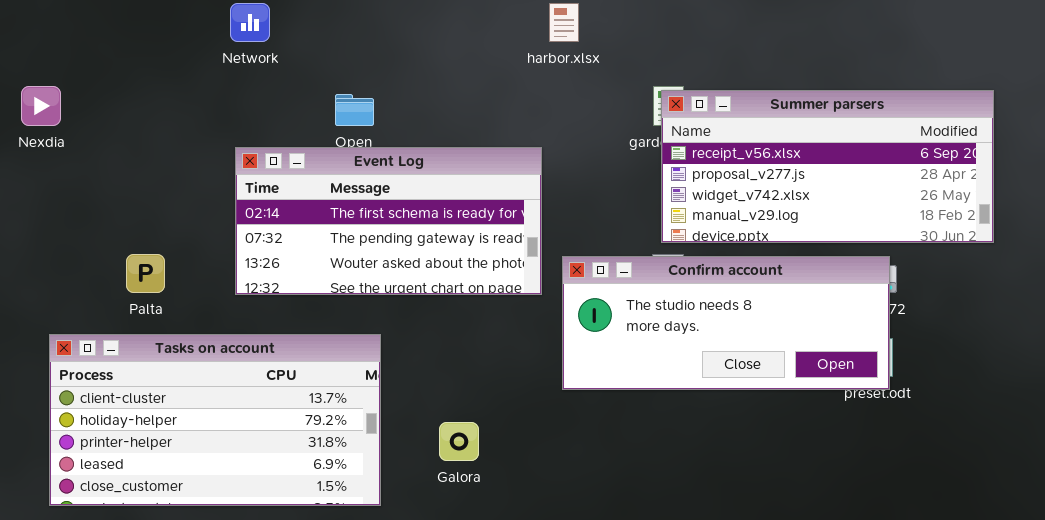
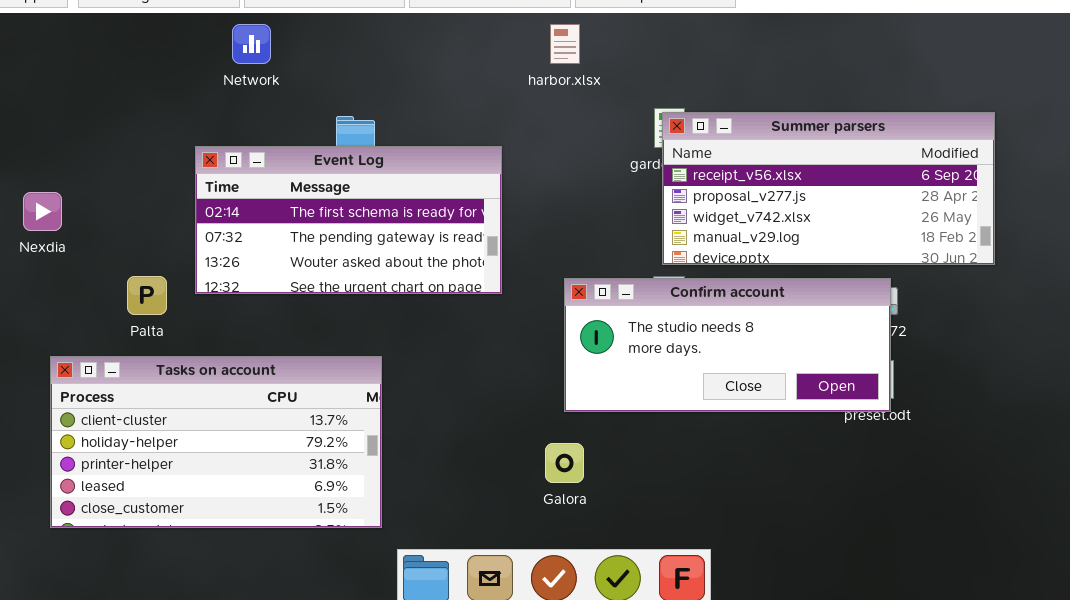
Nexdia: [21,86,61,126] -> [23,192,62,231], moved
Event Log: [235,147,542,295] -> [195,146,502,294], moved
Galora: [439,422,479,461] -> [545,443,584,483], moved

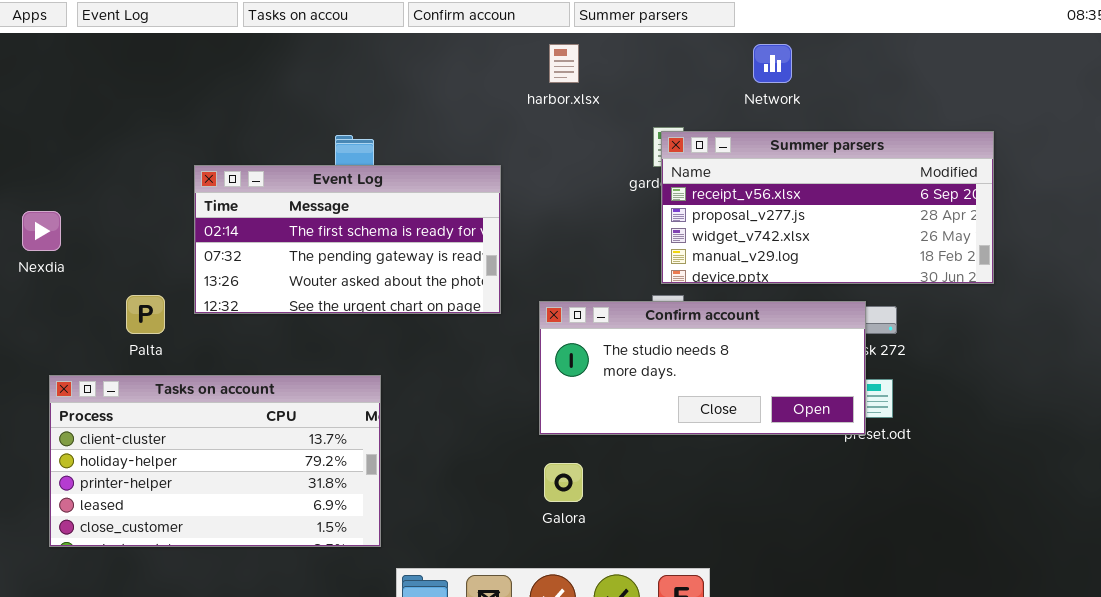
Network: [232,24,271,64] -> [753,44,792,83], moved
Confirm account: [564,278,891,412] -> [539,301,866,435], moved

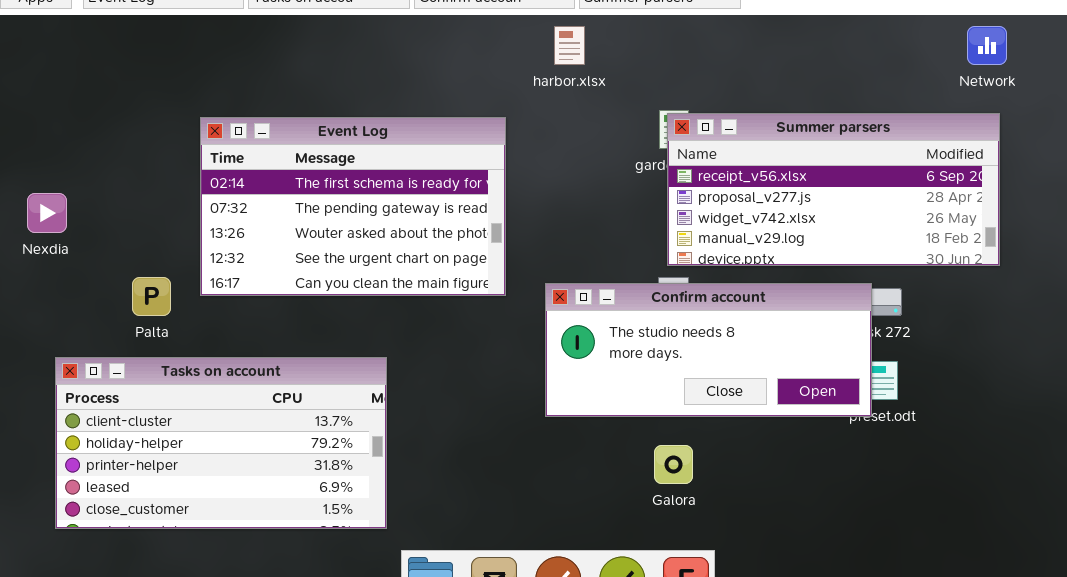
Network: [753,44,792,83] -> [967,26,1007,65], moved
Event Log: [194,165,501,314] -> [200,117,506,296], resized
Galora: [544,463,583,502] -> [654,445,693,484], moved

